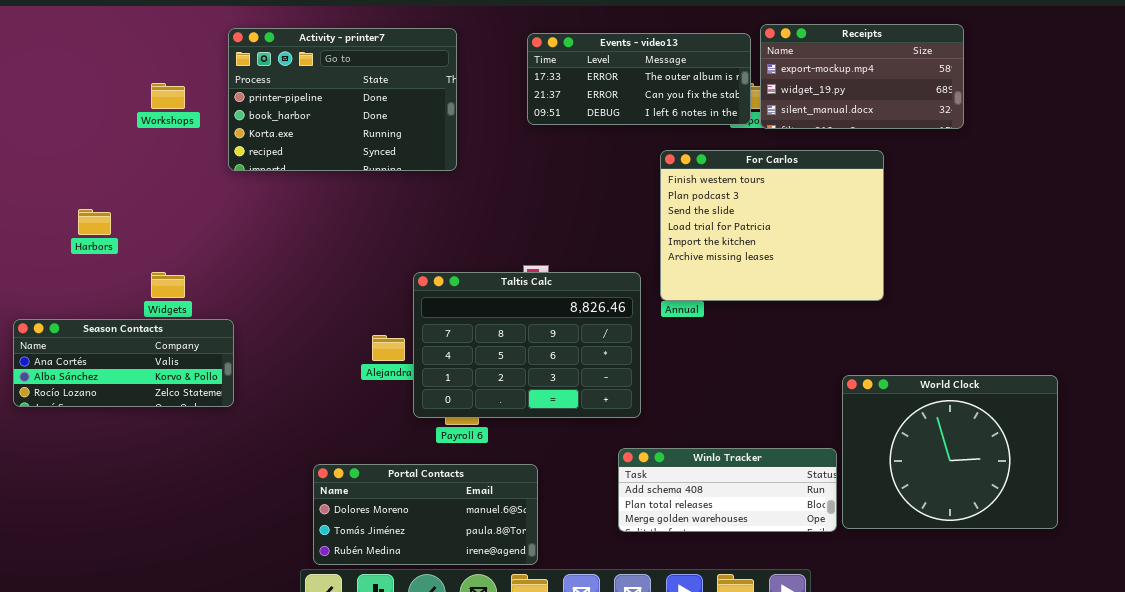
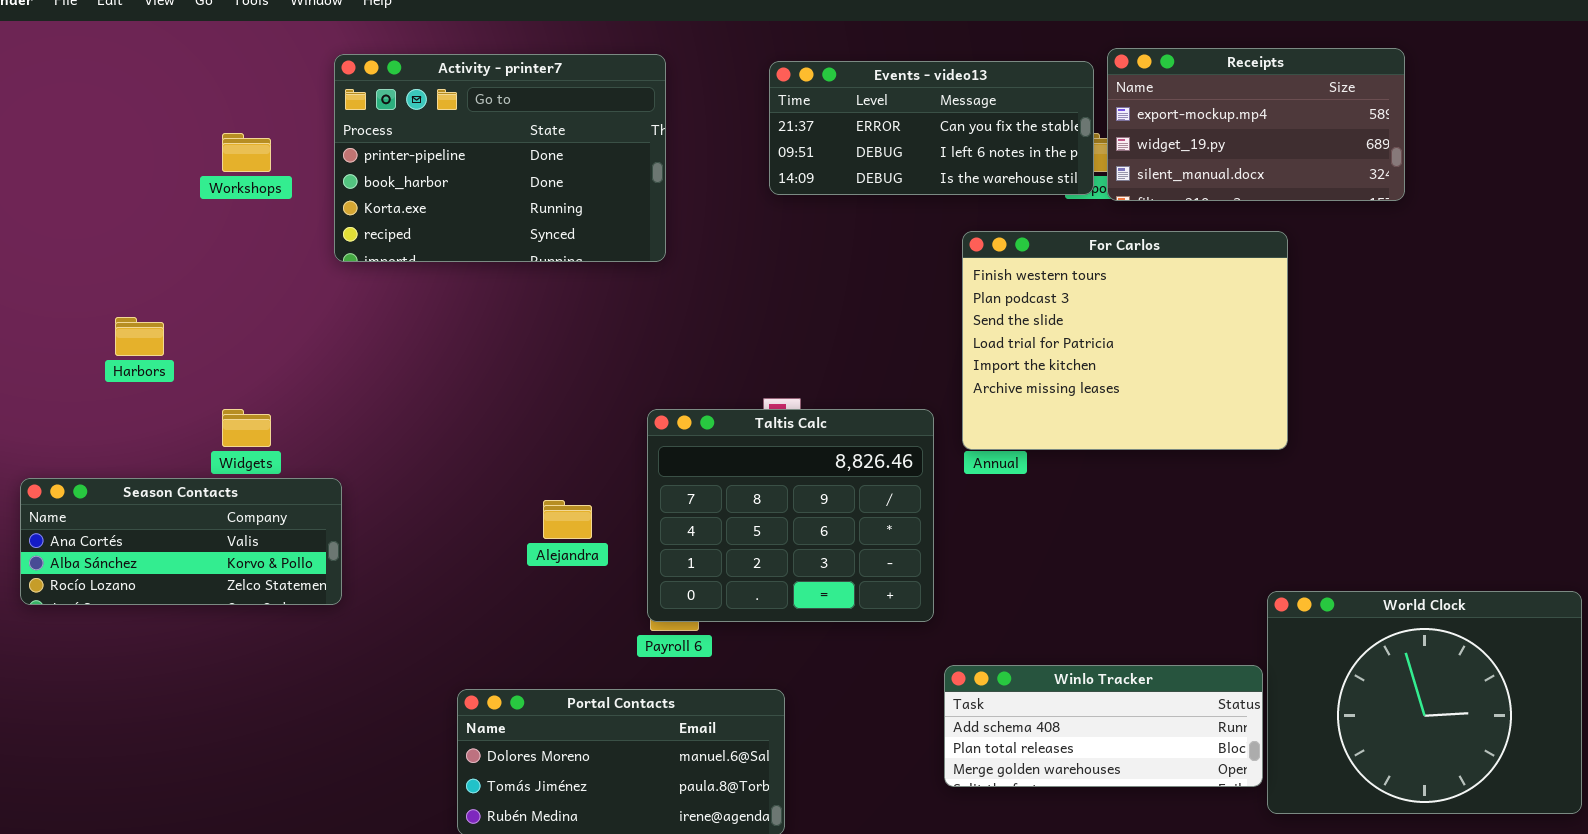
Events - video13: [527,33,751,125] -> [769,61,1094,195], scrolled down 1 row
Taltis Calc: [413,272,641,418] -> [647,409,934,622], resized
World Clock: [842,375,1058,529] -> [1267,591,1582,814], moved
Winlo Tracker: [618,448,837,532] -> [944,665,1263,787], moved

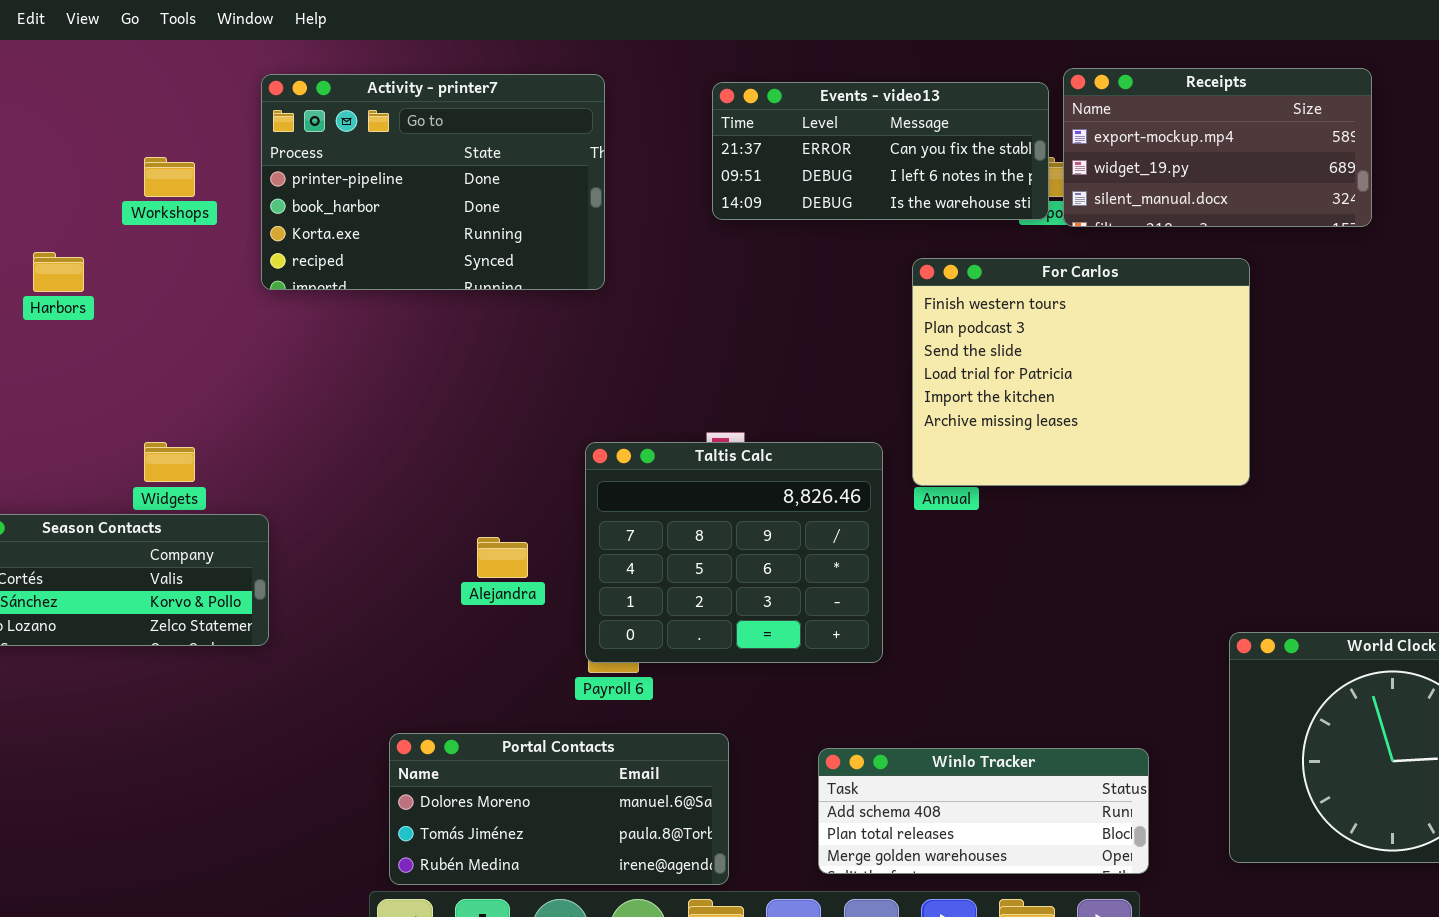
Harbors: [115,317,164,356] -> [33,252,84,292], moved
Winlo Tracker: [944,665,1263,787] -> [818,748,1149,874], moved

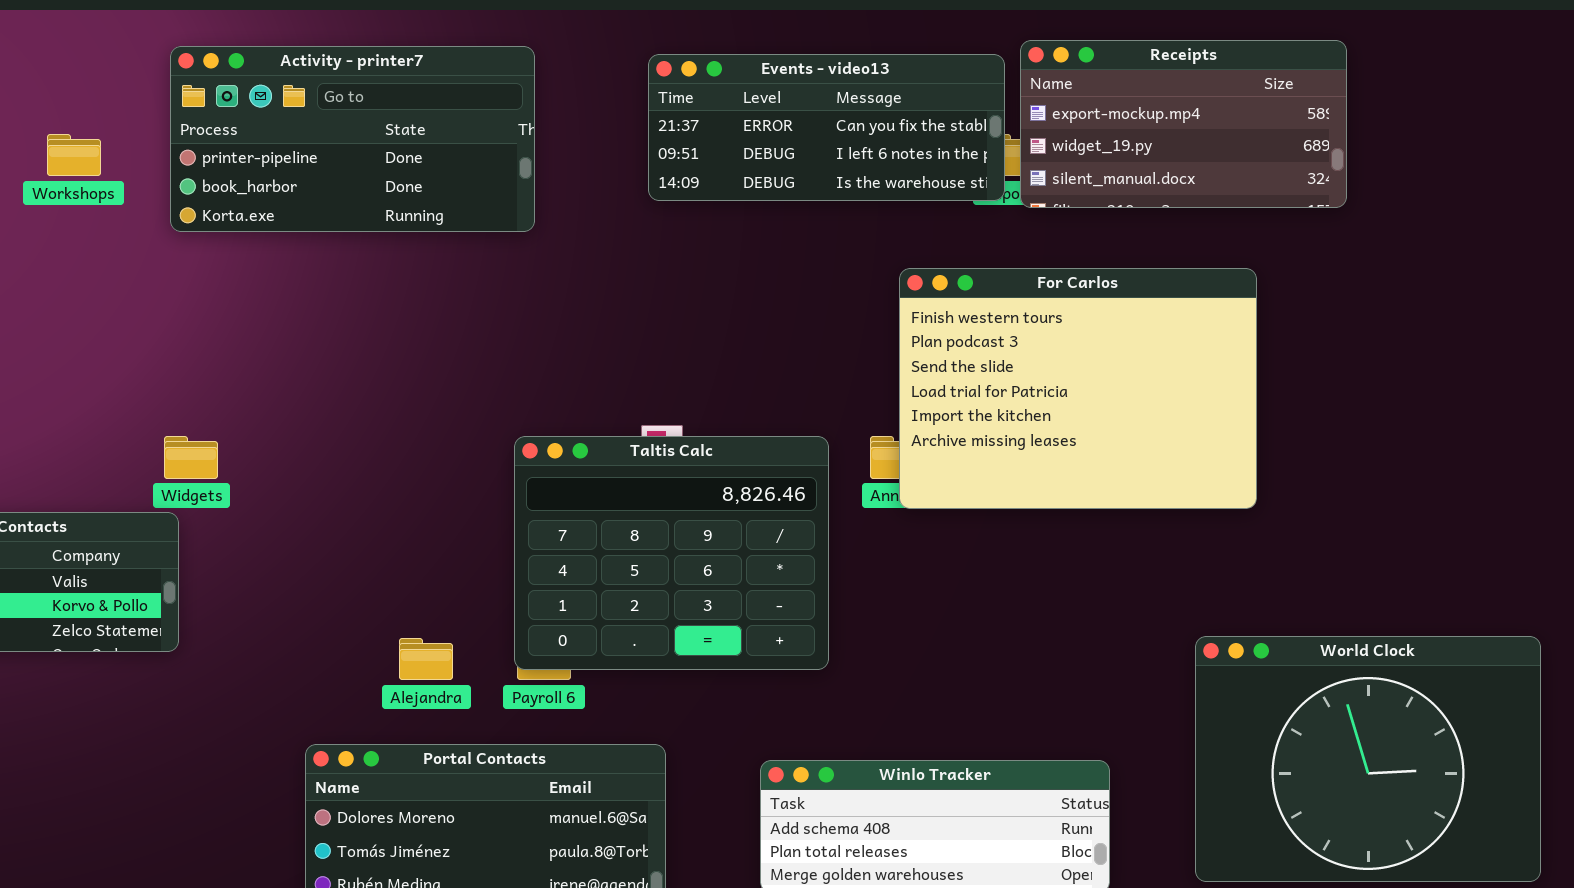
Activity - printer7: [261,74,605,290] -> [170,46,535,232], resized
For Carlos: [912,258,1250,486] -> [899,268,1257,509], moved
Widgets: [144,442,195,482] -> [164,436,218,479], moved
Alejandra: [477,537,528,578] -> [399,638,453,680], moved

